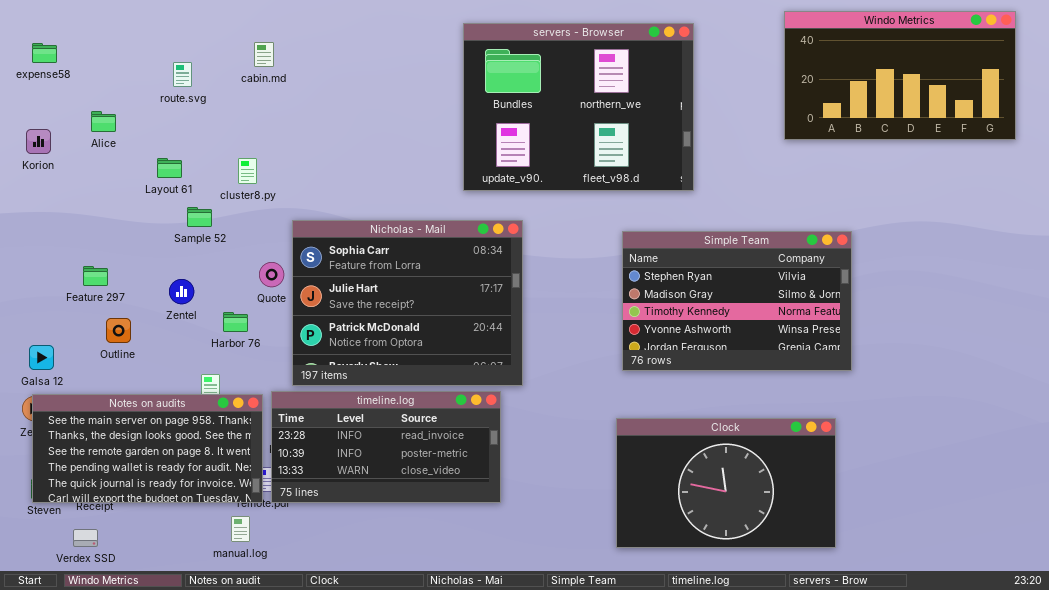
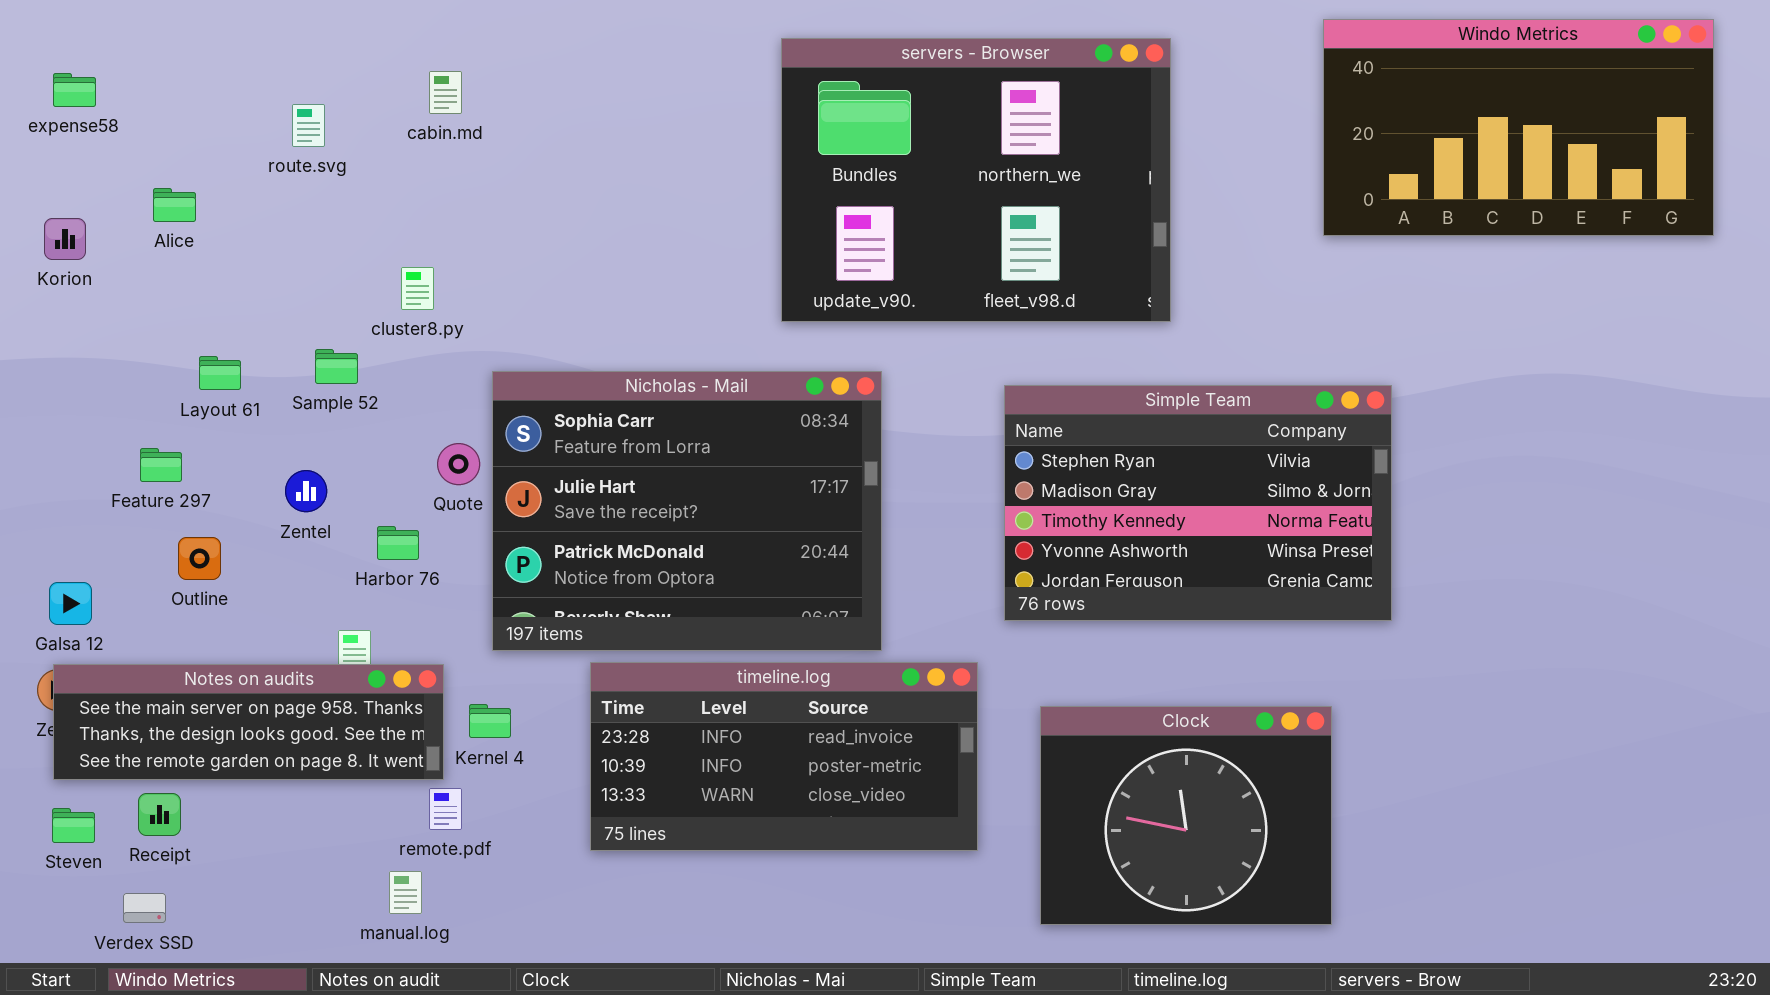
Layout 61: [157,158,182,178] -> [199,356,241,390], moved
Simple Team: [622,231,852,371] -> [1004,385,1392,621], moved
timeline.log: [271,391,501,503] -> [590,662,978,851], moved
Notes on audits: [32,394,263,503] -> [53,664,444,780], resized
Clock: [616,418,836,548] -> [1040,706,1332,925], resized

